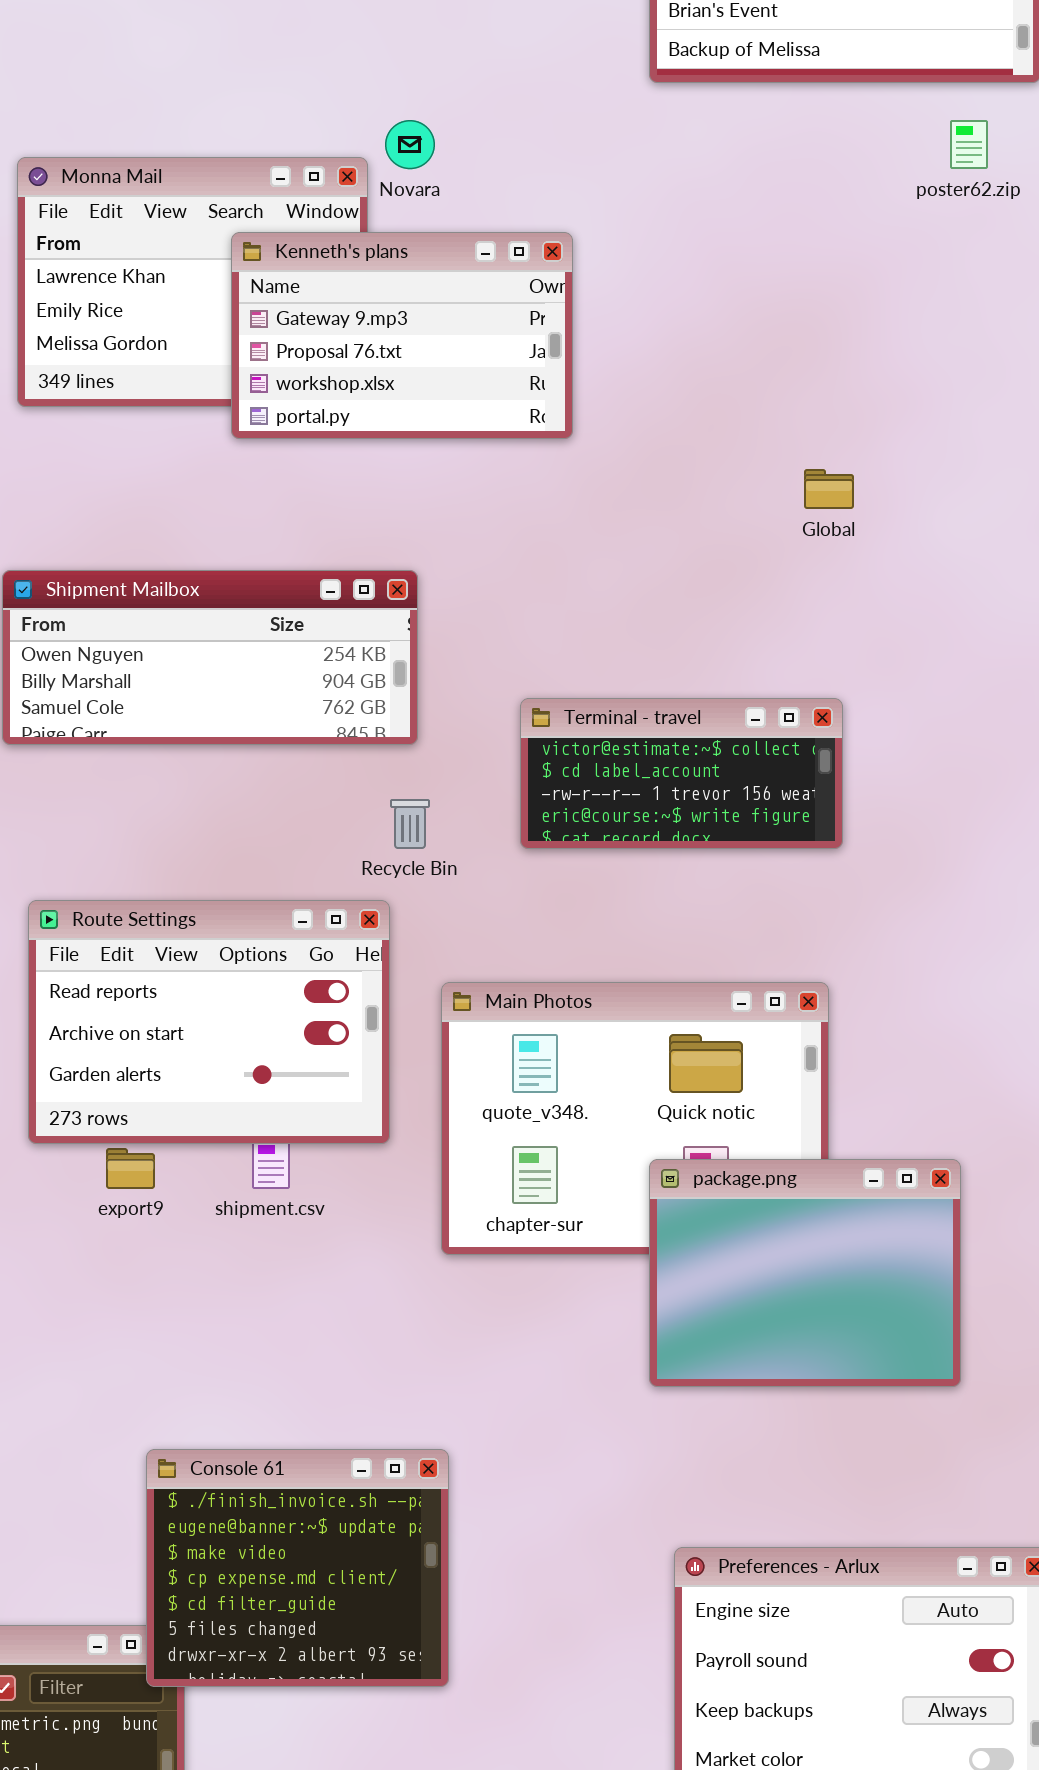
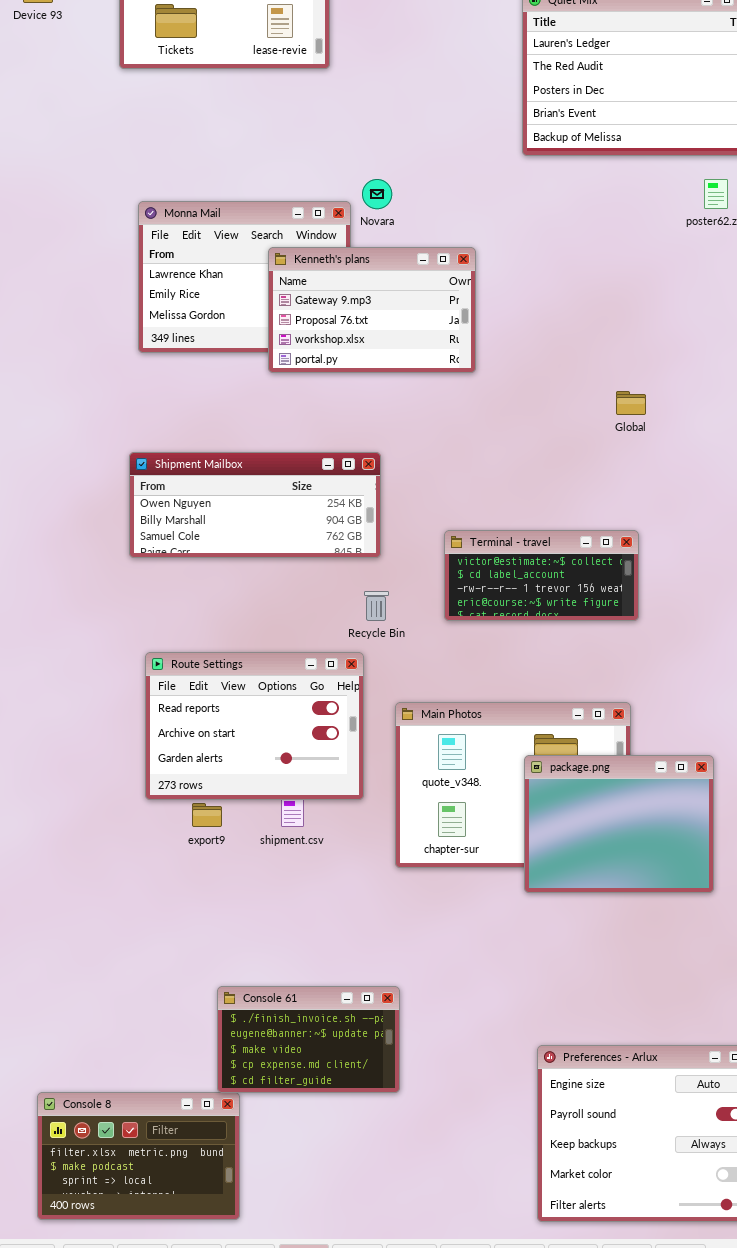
package.png: [649,1159,961,1387] -> [524,755,714,893], moved
Console 61: [146,1449,449,1687] -> [217,986,400,1093], resized

